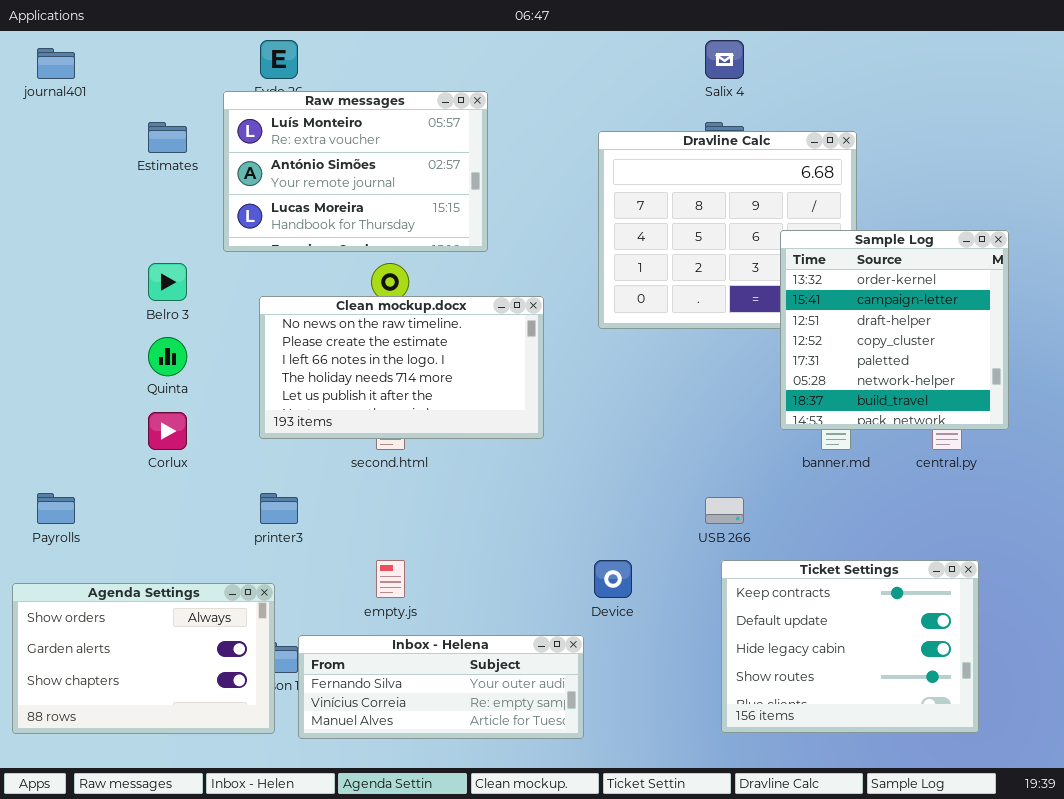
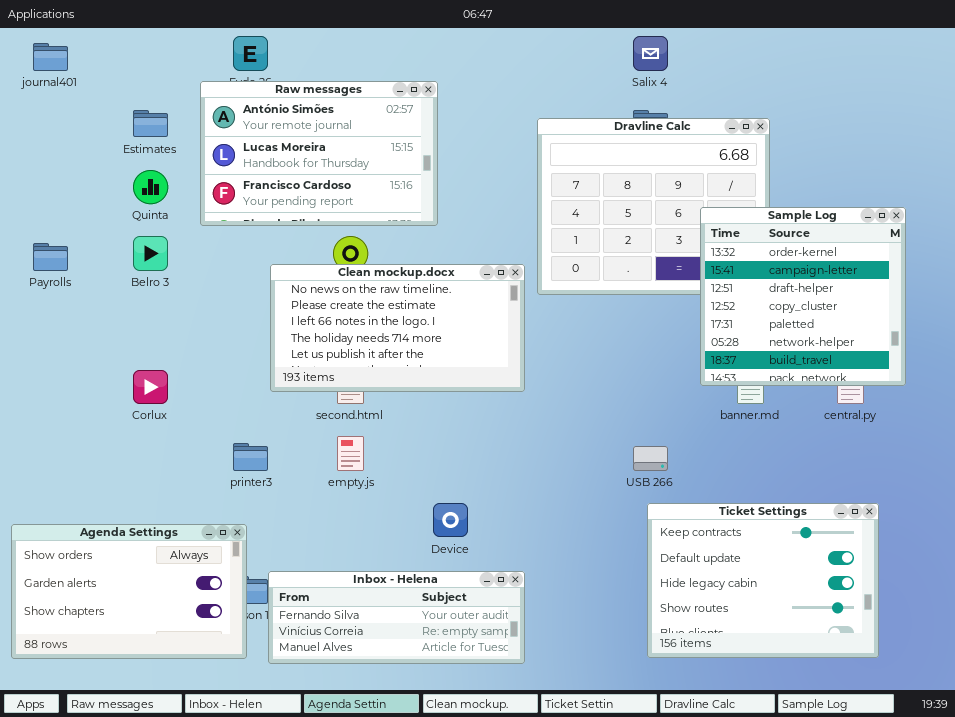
Raw messages: [223,91,488,252] -> [200,81,438,226], scrolled down 1 row
Clean mockup.docx: [259,296,544,439] -> [270,264,525,392], moved
Quinta: [148,337,187,376] -> [133,170,168,204], moved
Payrolls: [37,493,75,524] -> [33,243,68,271], moved
empty.js: [376,560,405,598] -> [337,436,364,471], moved
Device: [594,560,632,598] -> [433,503,468,537], moved

